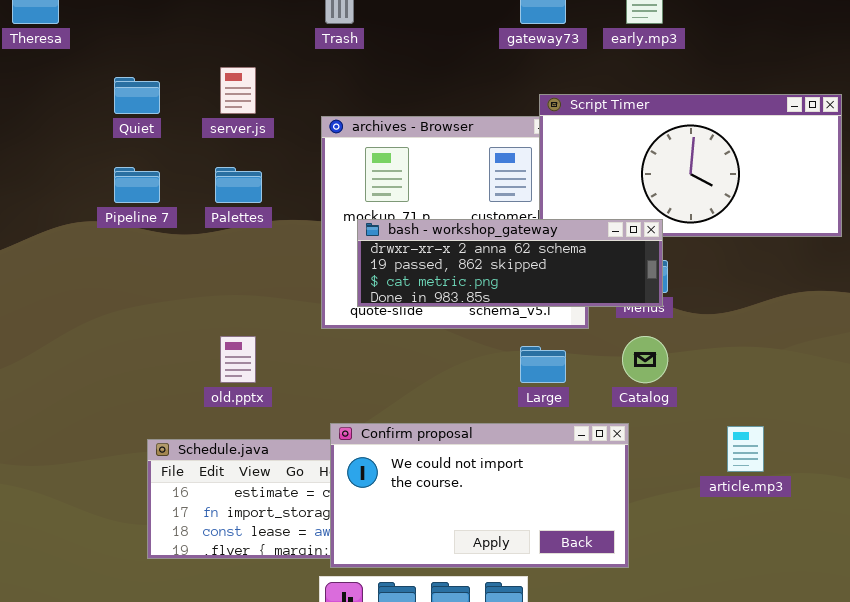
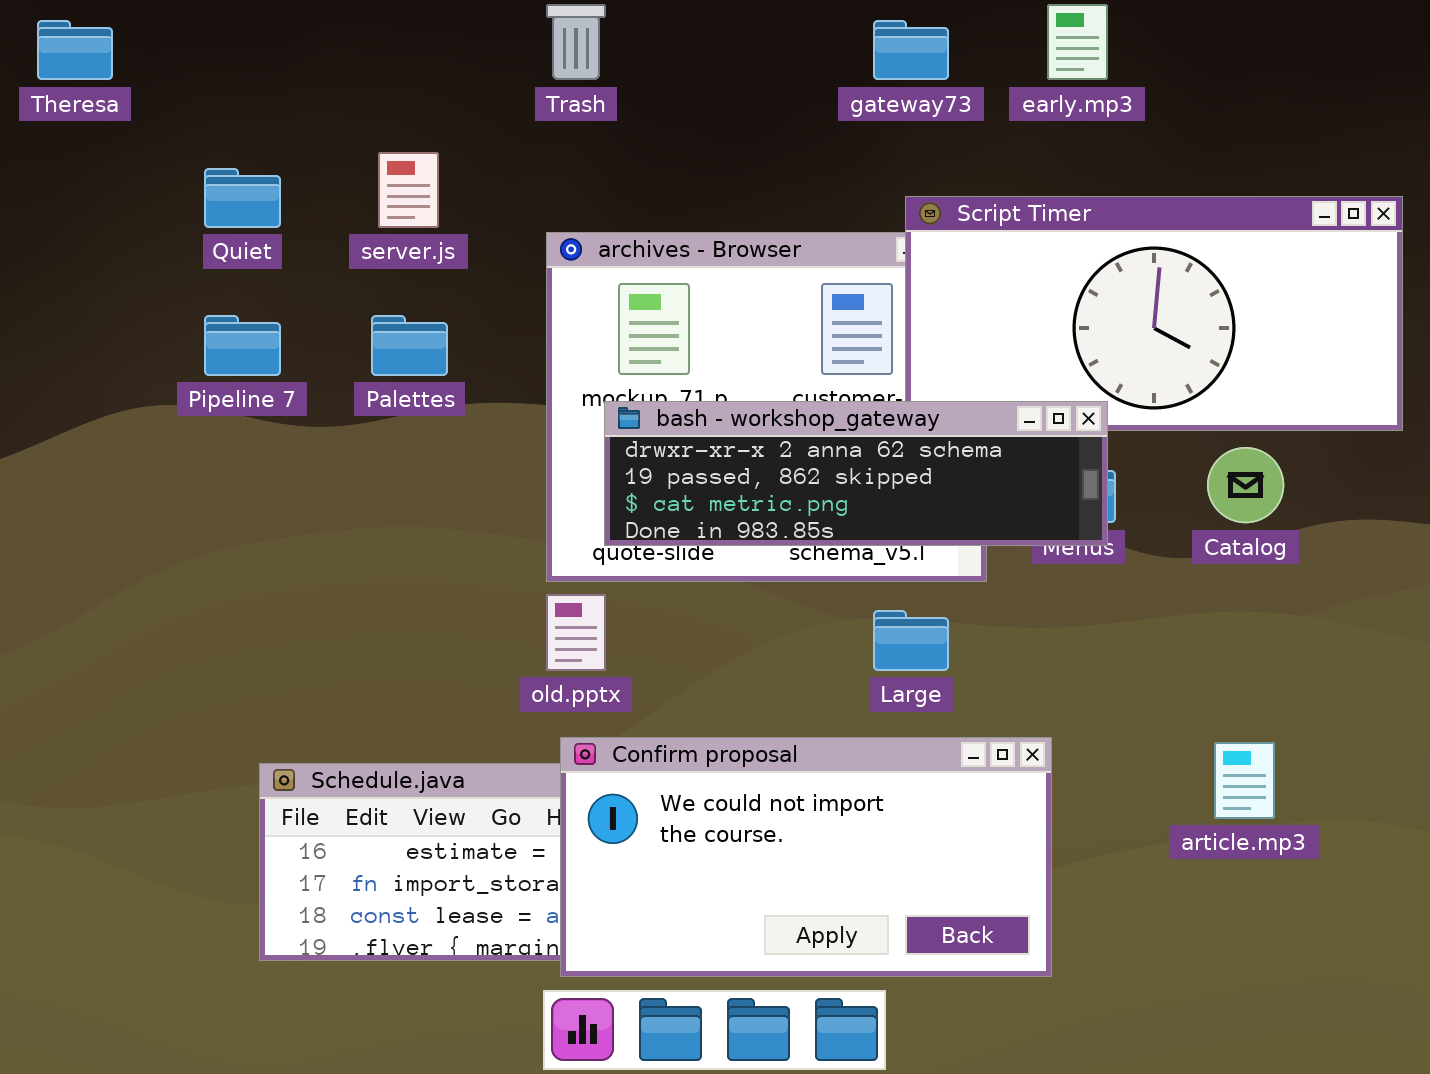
old.pptx: [220,336,256,383] -> [546,594,606,671], moved
Catalog: [622,336,668,383] -> [1207,447,1284,523], moved

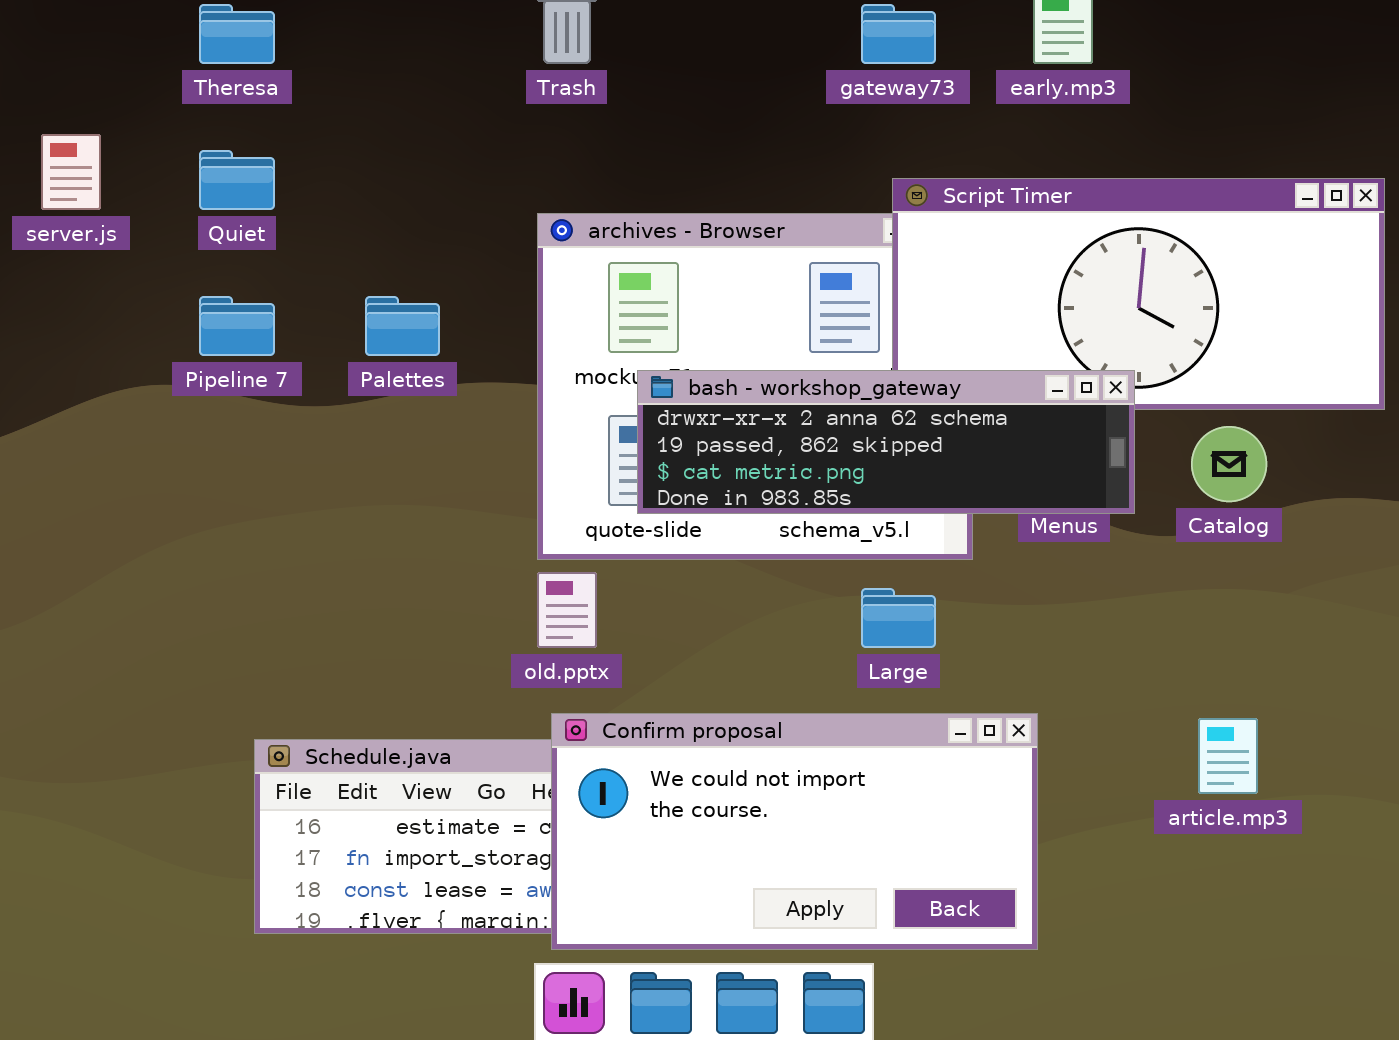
Theresa: [37,20,113,80] -> [199,4,275,64], moved
server.js: [378,152,439,228] -> [41,134,101,210], moved
bash - workshop_gateway: [604,401,1108,546] -> [637,370,1135,514], moved

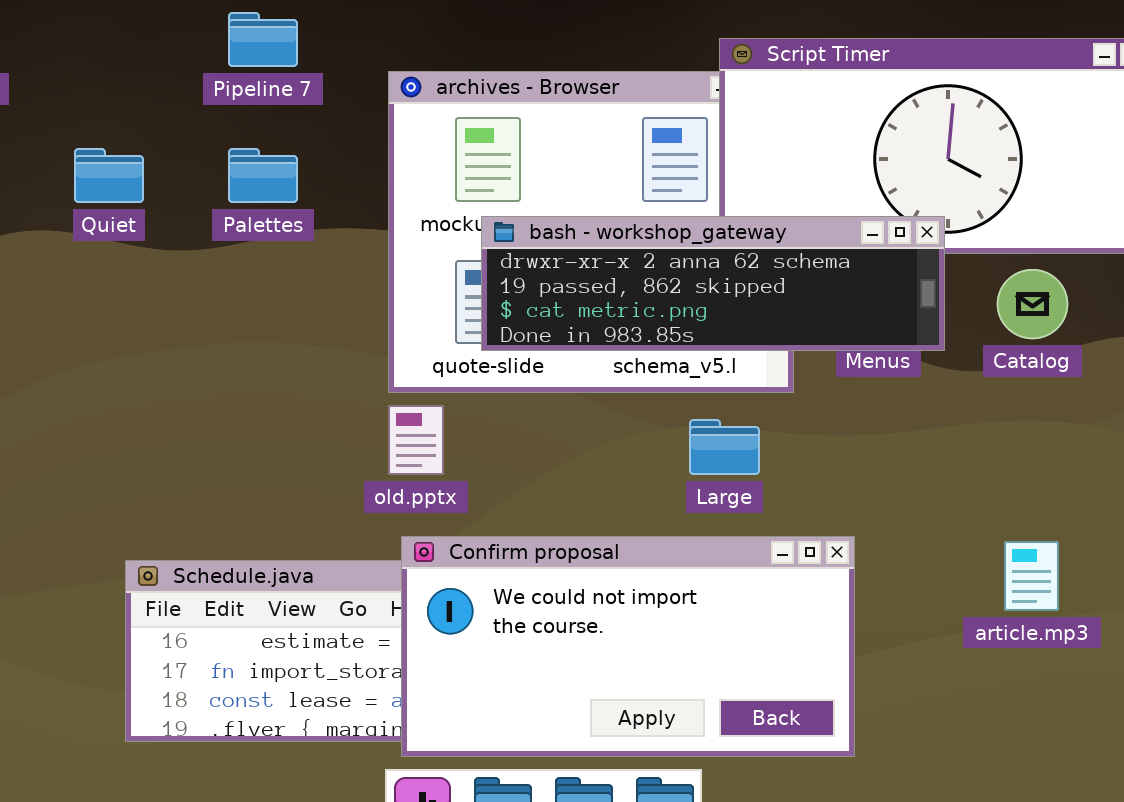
Quiet: [199,150,275,210] -> [74,148,144,203], moved
Pipeline 7: [199,296,275,356] -> [228,12,298,67], moved

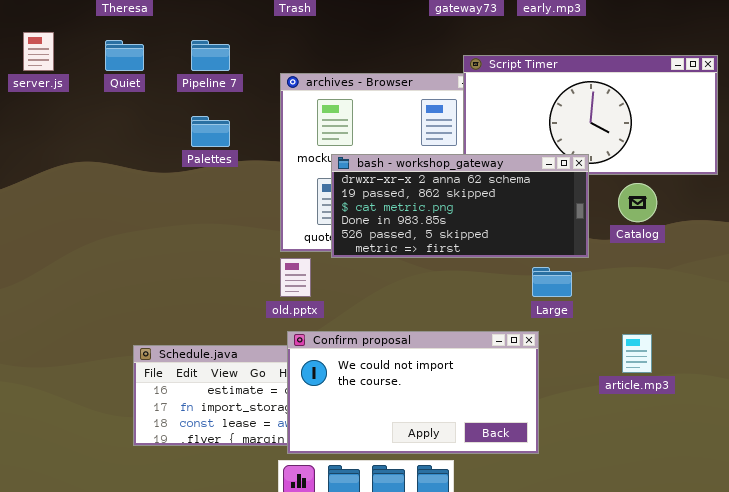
Quiet: [74,148,144,203] -> [105,40,144,71], moved
bash - workshop_gateway: [481,216,945,351] -> [331,154,589,258], resized
Large: [689,419,760,475] -> [532,267,572,297], moved

